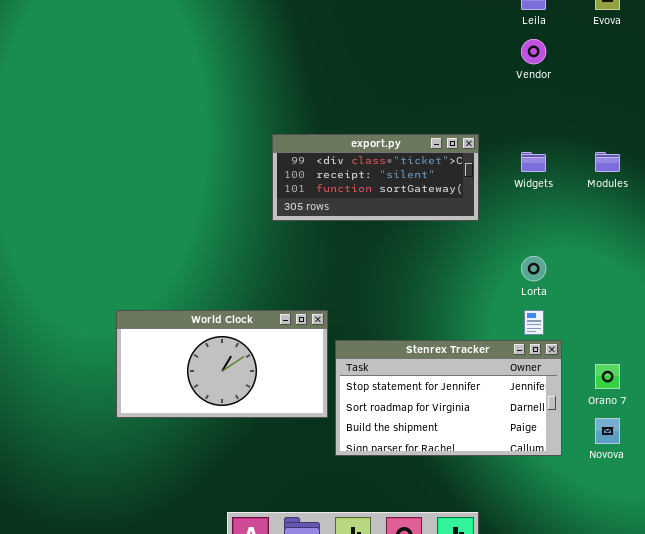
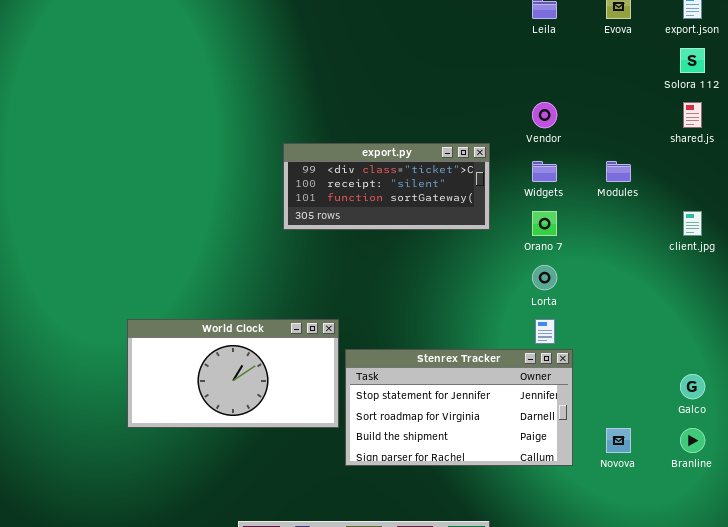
Vendor: [521,39,546,64] -> [532,102,557,128], moved
Orano 7: [595,364,620,389] -> [532,211,557,236], moved

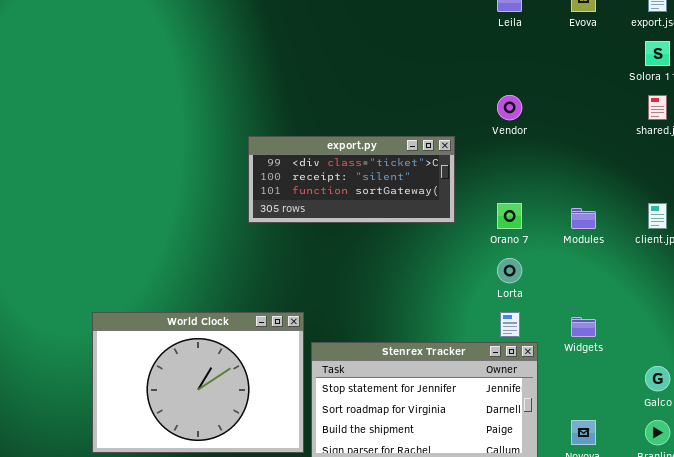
Widgets: [532,161,557,182] -> [571,317,596,337], moved
Modules: [606,161,631,182] -> [571,208,596,229], moved
World Clock: [127,319,339,428] -> [92,312,304,453], resized

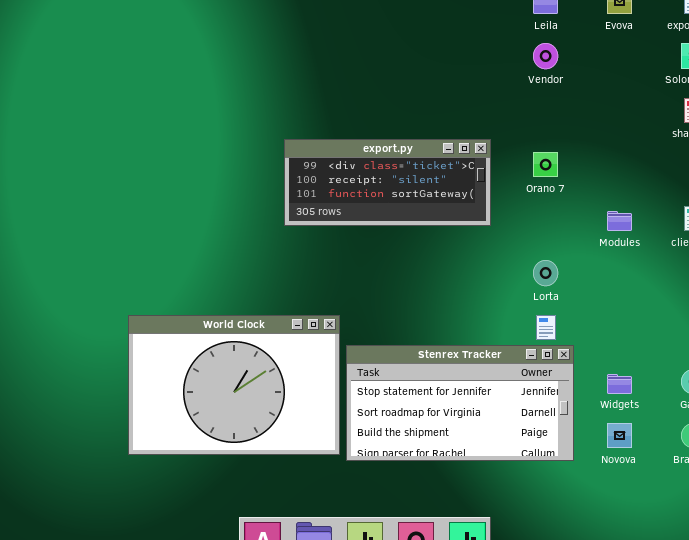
Vendor: [497,95,522,120] -> [533,43,558,69], moved
Orano 7: [497,203,522,229] -> [533,152,558,177], moved
Widgets: [571,317,596,337] -> [607,374,632,394], moved

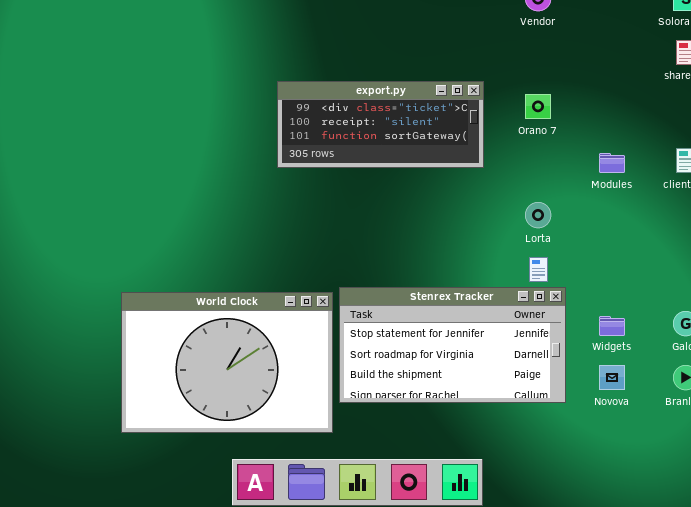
World Clock: [128,315,340,455] -> [121,292,333,433], moved

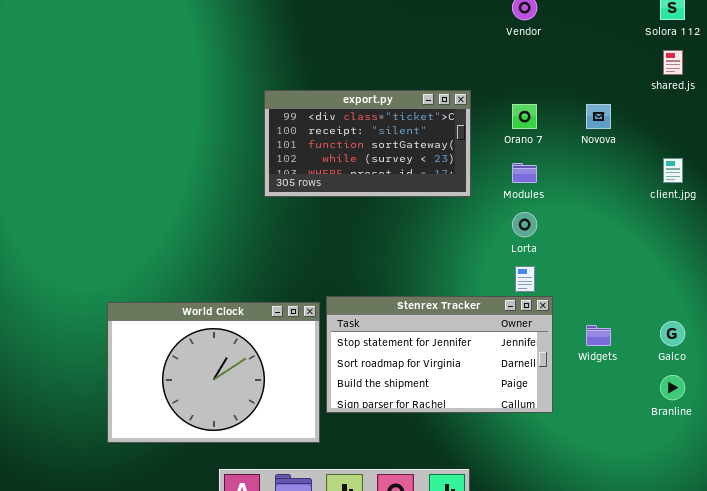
export.py: [277,81,484,168] -> [264,90,471,197], resized
Modules: [599,153,625,173] -> [512,163,537,183], moved
Novova: [599,365,625,390] -> [586,104,611,129], moved

